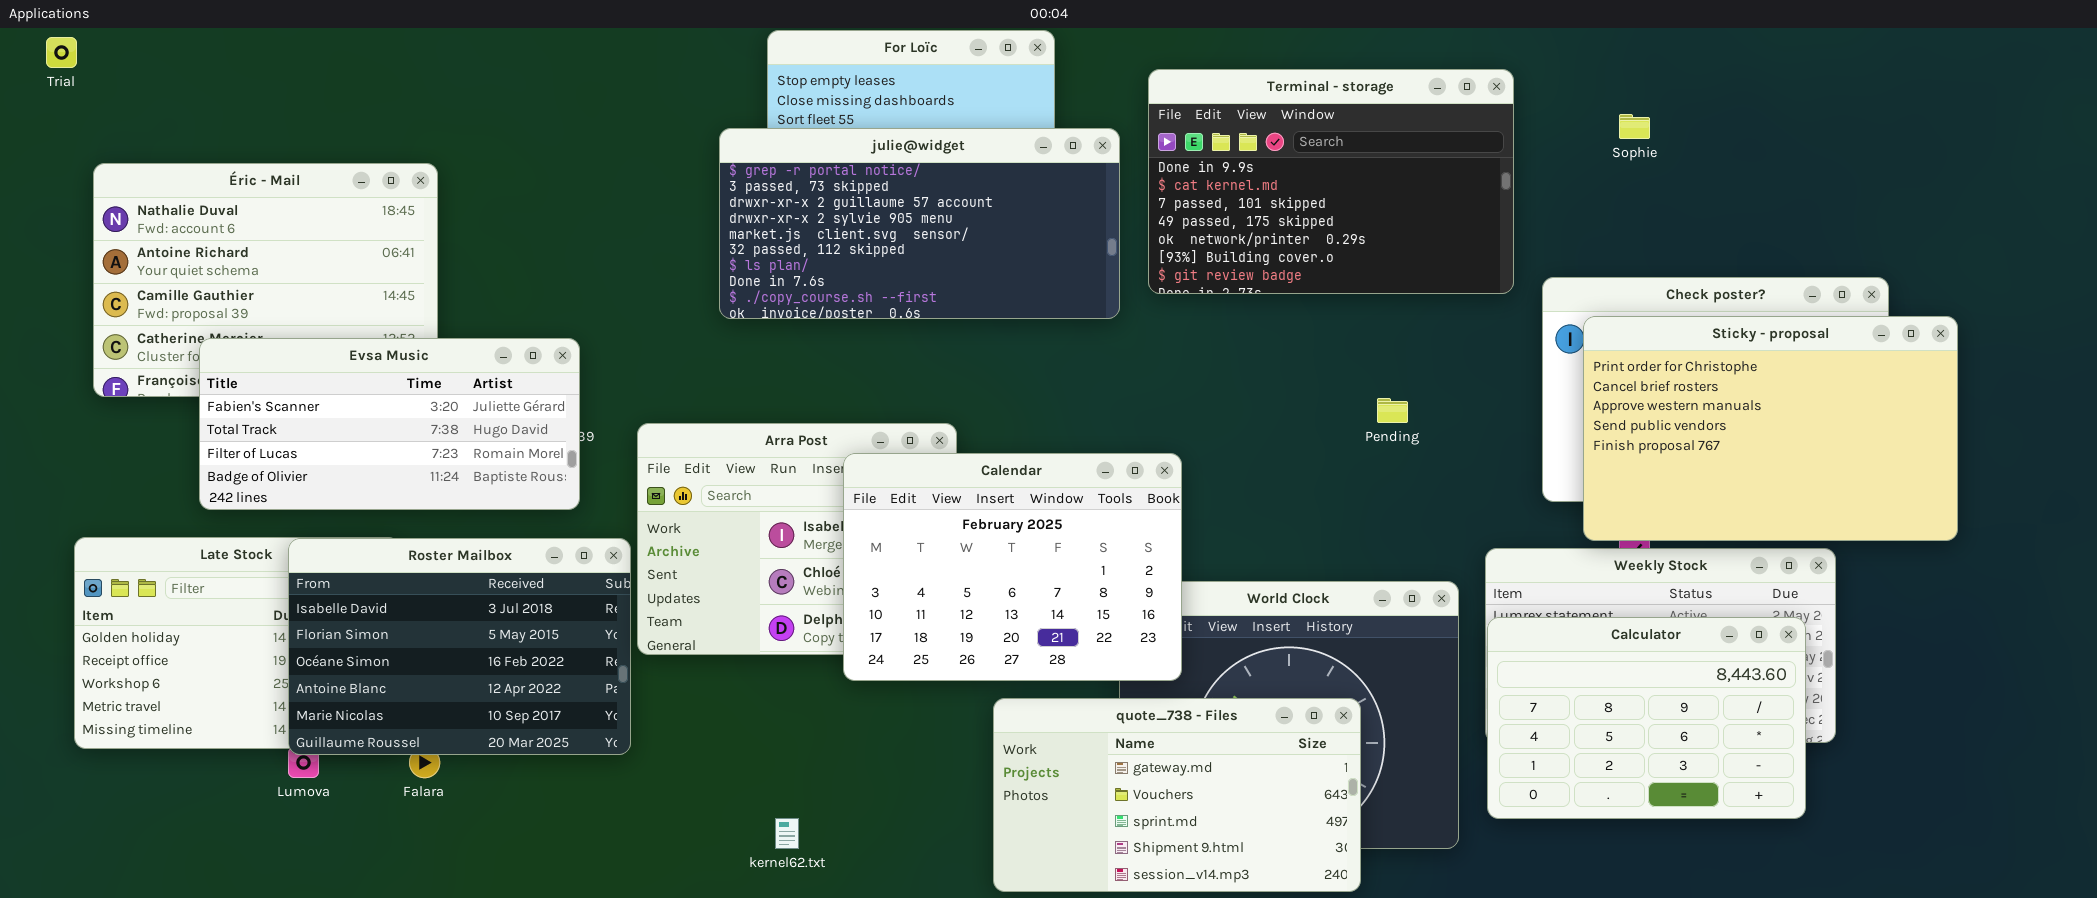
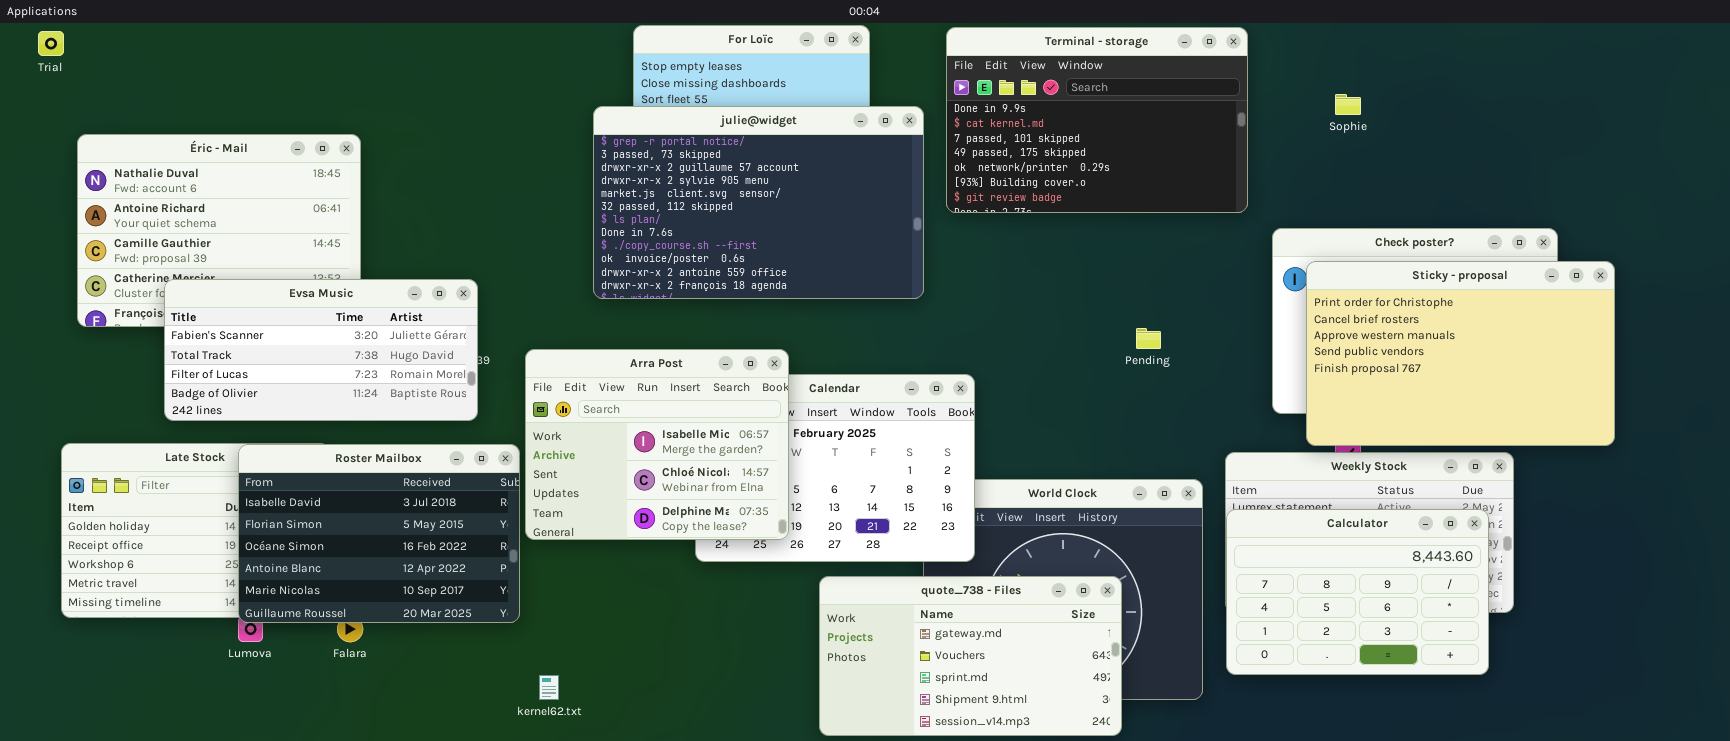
Terminal - storage: [1148,69,1514,294] -> [946,27,1248,213], moved
julie@widget: [719,128,1120,319] -> [593,106,924,299], resized
Arra Post: [637,423,957,655] -> [525,349,789,540], raised
kernel62.txt: [775,818,799,849] -> [539,675,559,700], moved

